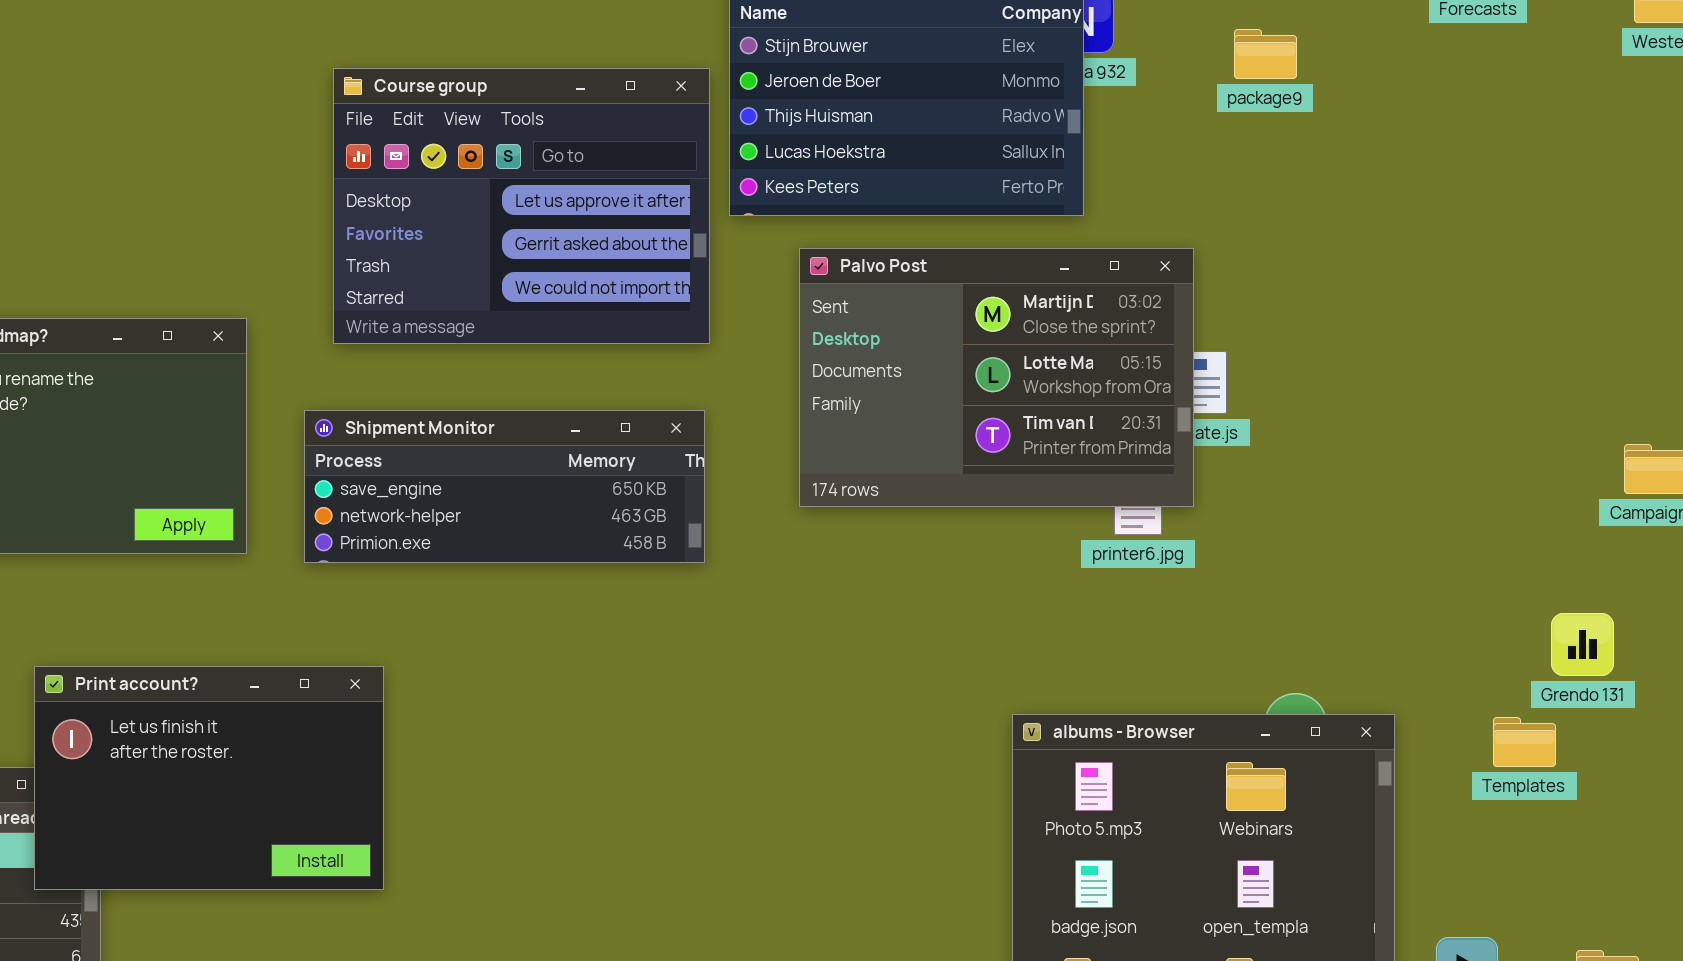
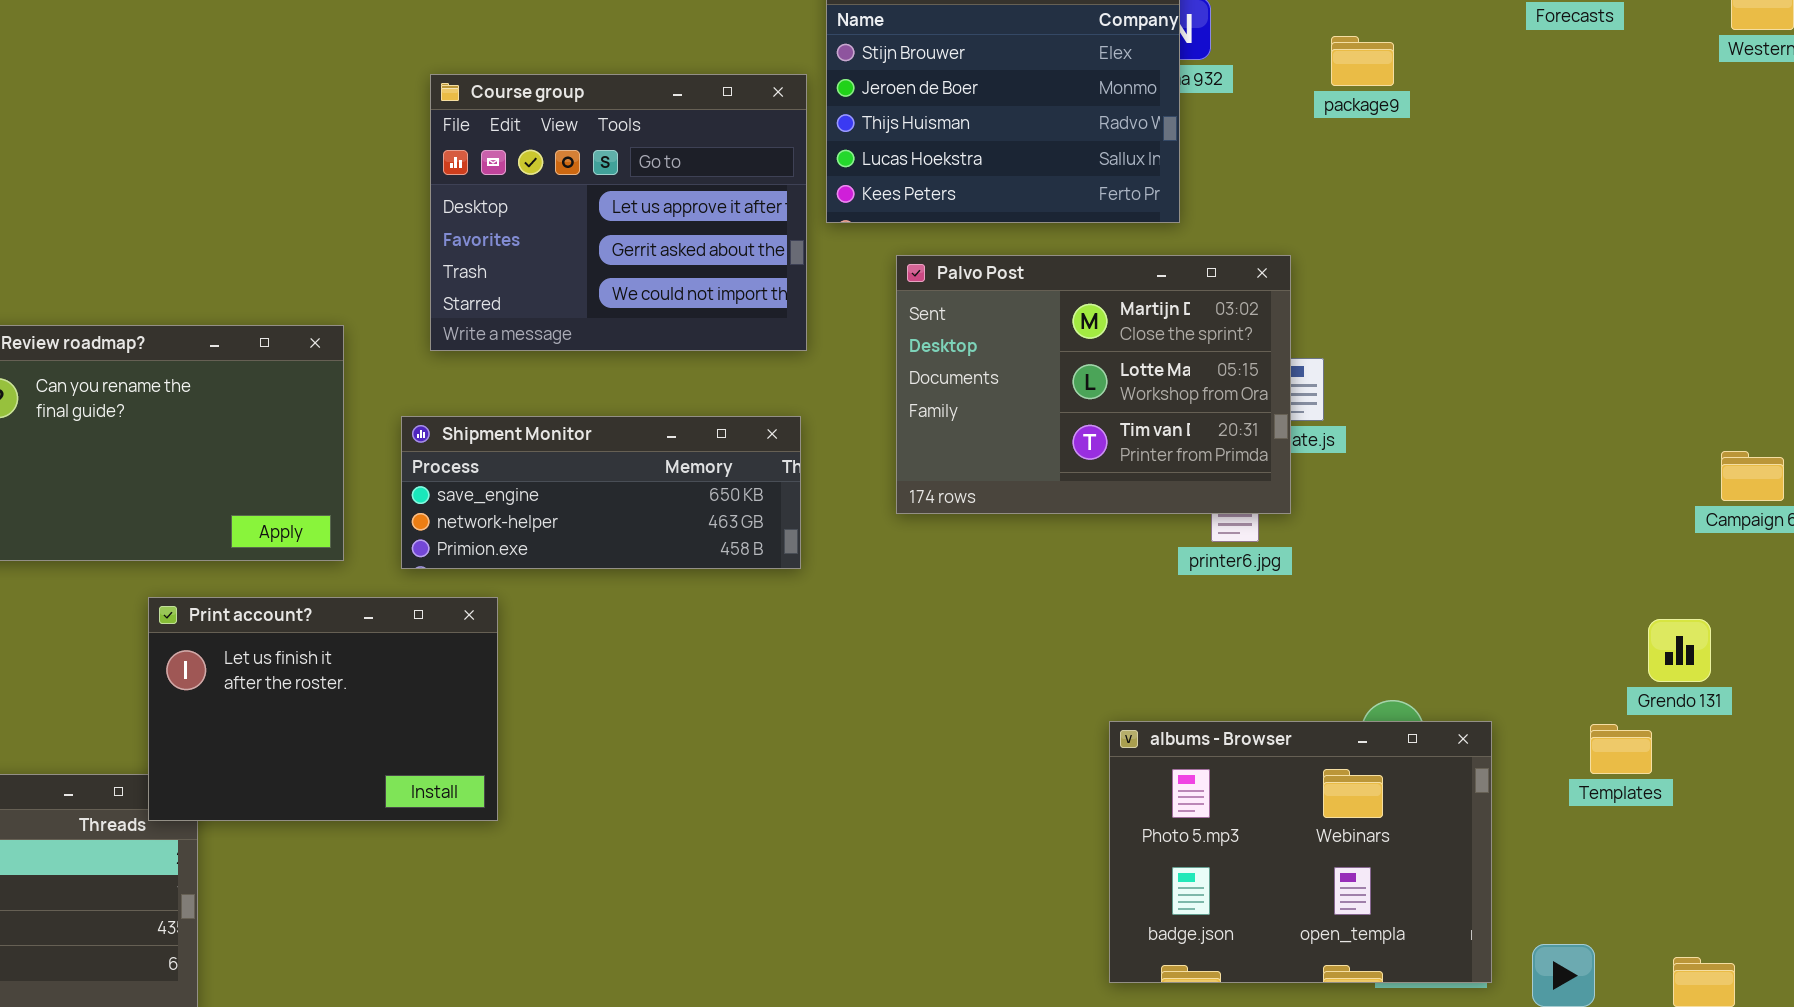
Print account?: [34,666,384,890] -> [148,597,498,821], moved

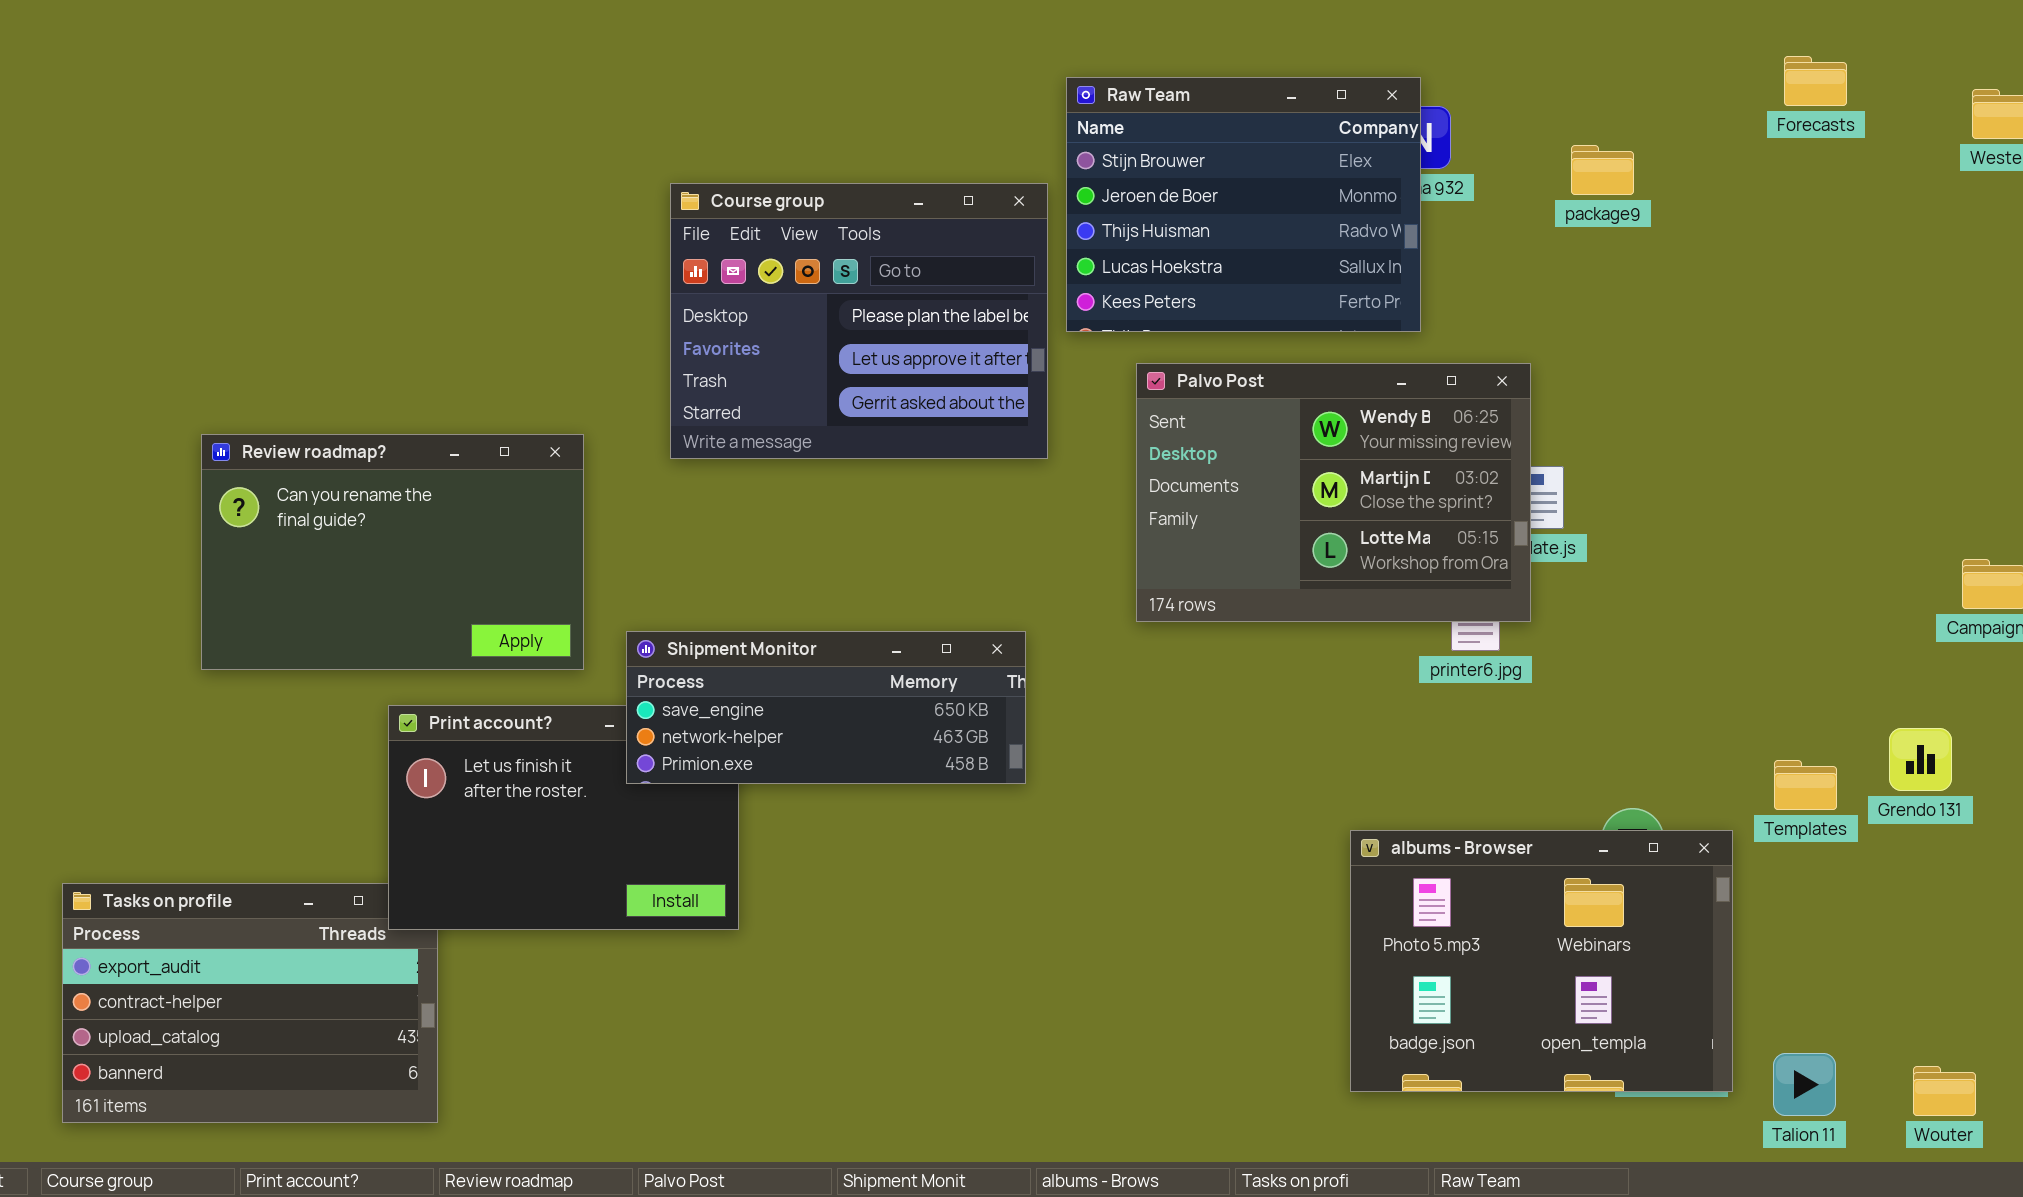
Course group: [430,74,807,351] -> [670,183,1048,459], scrolled up 1 row
Palvo Post: [896,255,1291,514] -> [1136,363,1531,622], scrolled up 1 row
Shipment Monitor: [401,416,801,569] -> [626,631,1026,784], moved
Templates: [1590,724,1652,774] -> [1774,760,1837,810], moved

